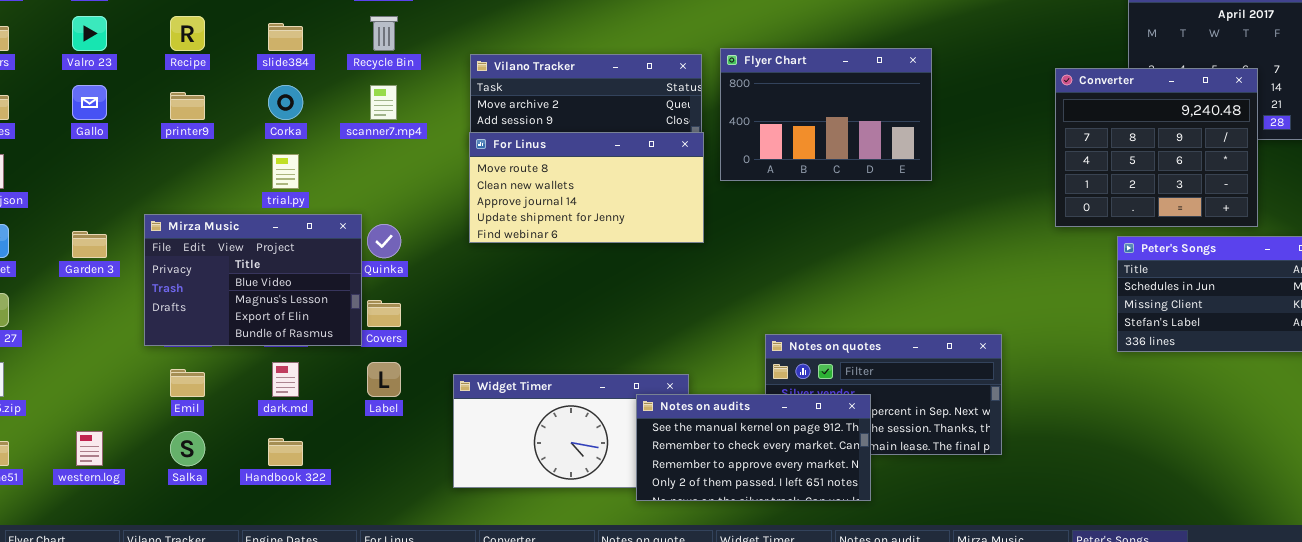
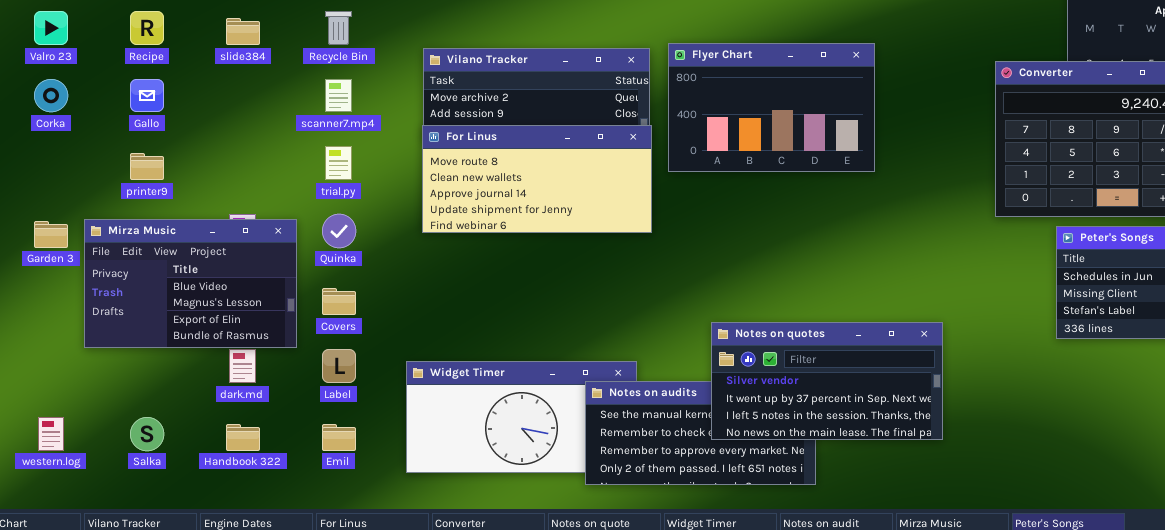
Gallo: [72,85,107,120] -> [130,79,164,112], moved
Corka: [268,85,303,120] -> [34,79,68,112], moved
printer9: [170,92,205,120] -> [130,153,164,180], moved
trial.py: [272,154,299,189] -> [325,146,352,180], moved
Mirza Music: [144,214,362,346] -> [84,219,297,348], moved
Notes on quotes: [765,334,1002,455] -> [711,322,943,440], raised
Emil: [170,369,205,397] -> [322,424,356,451], moved

